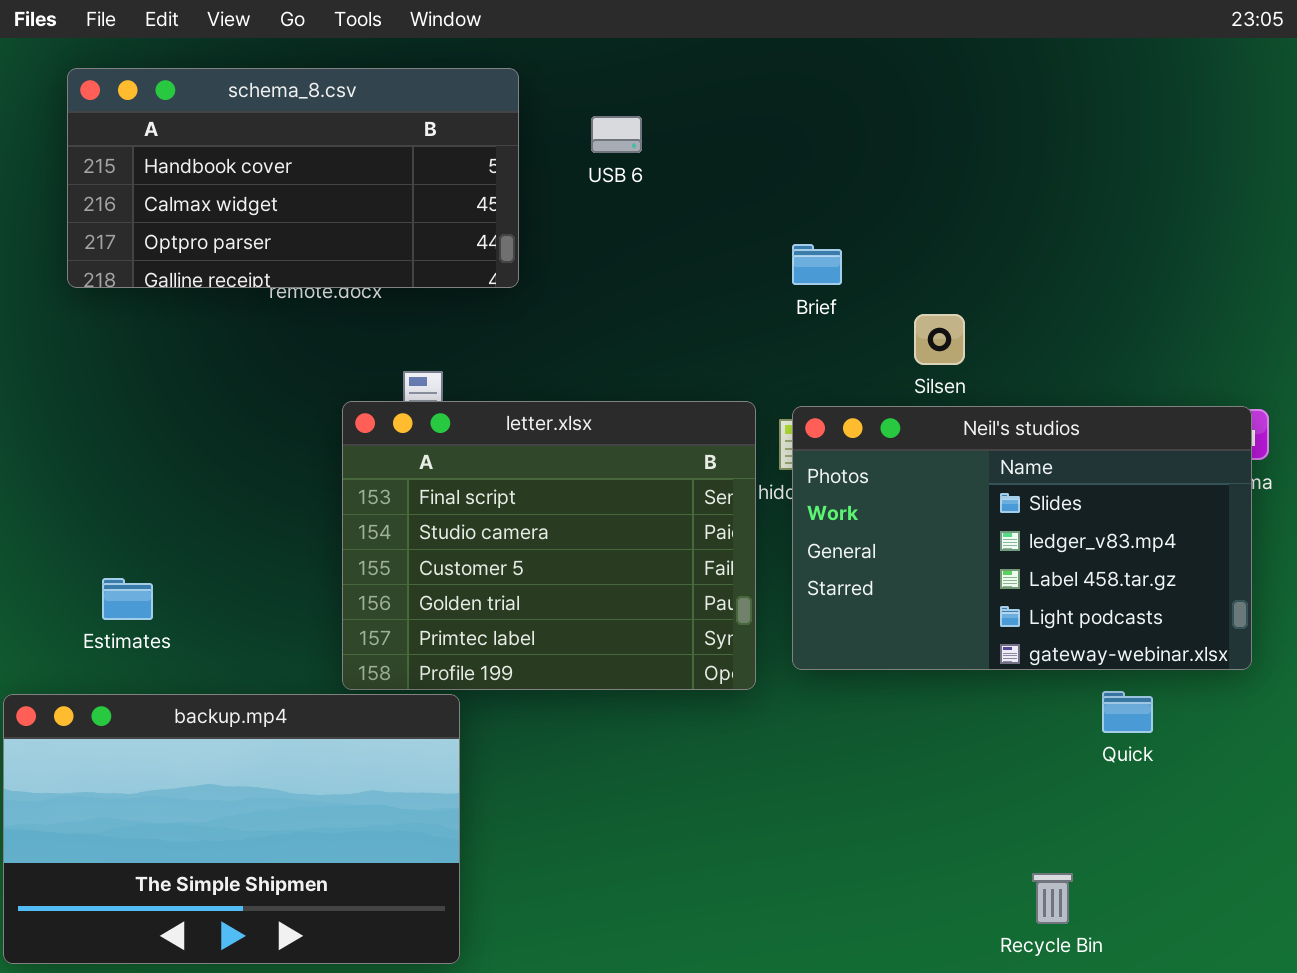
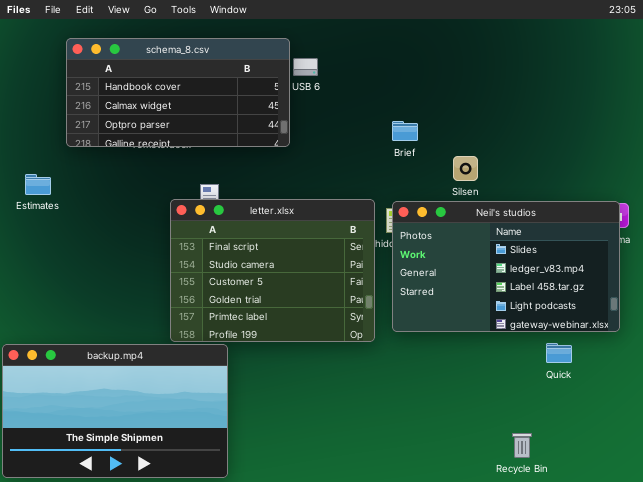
schema_8.csv: [67,68,519,288] -> [66,38,290,147], moved
Estimates: [102,578,153,620] -> [25,174,51,195], moved

